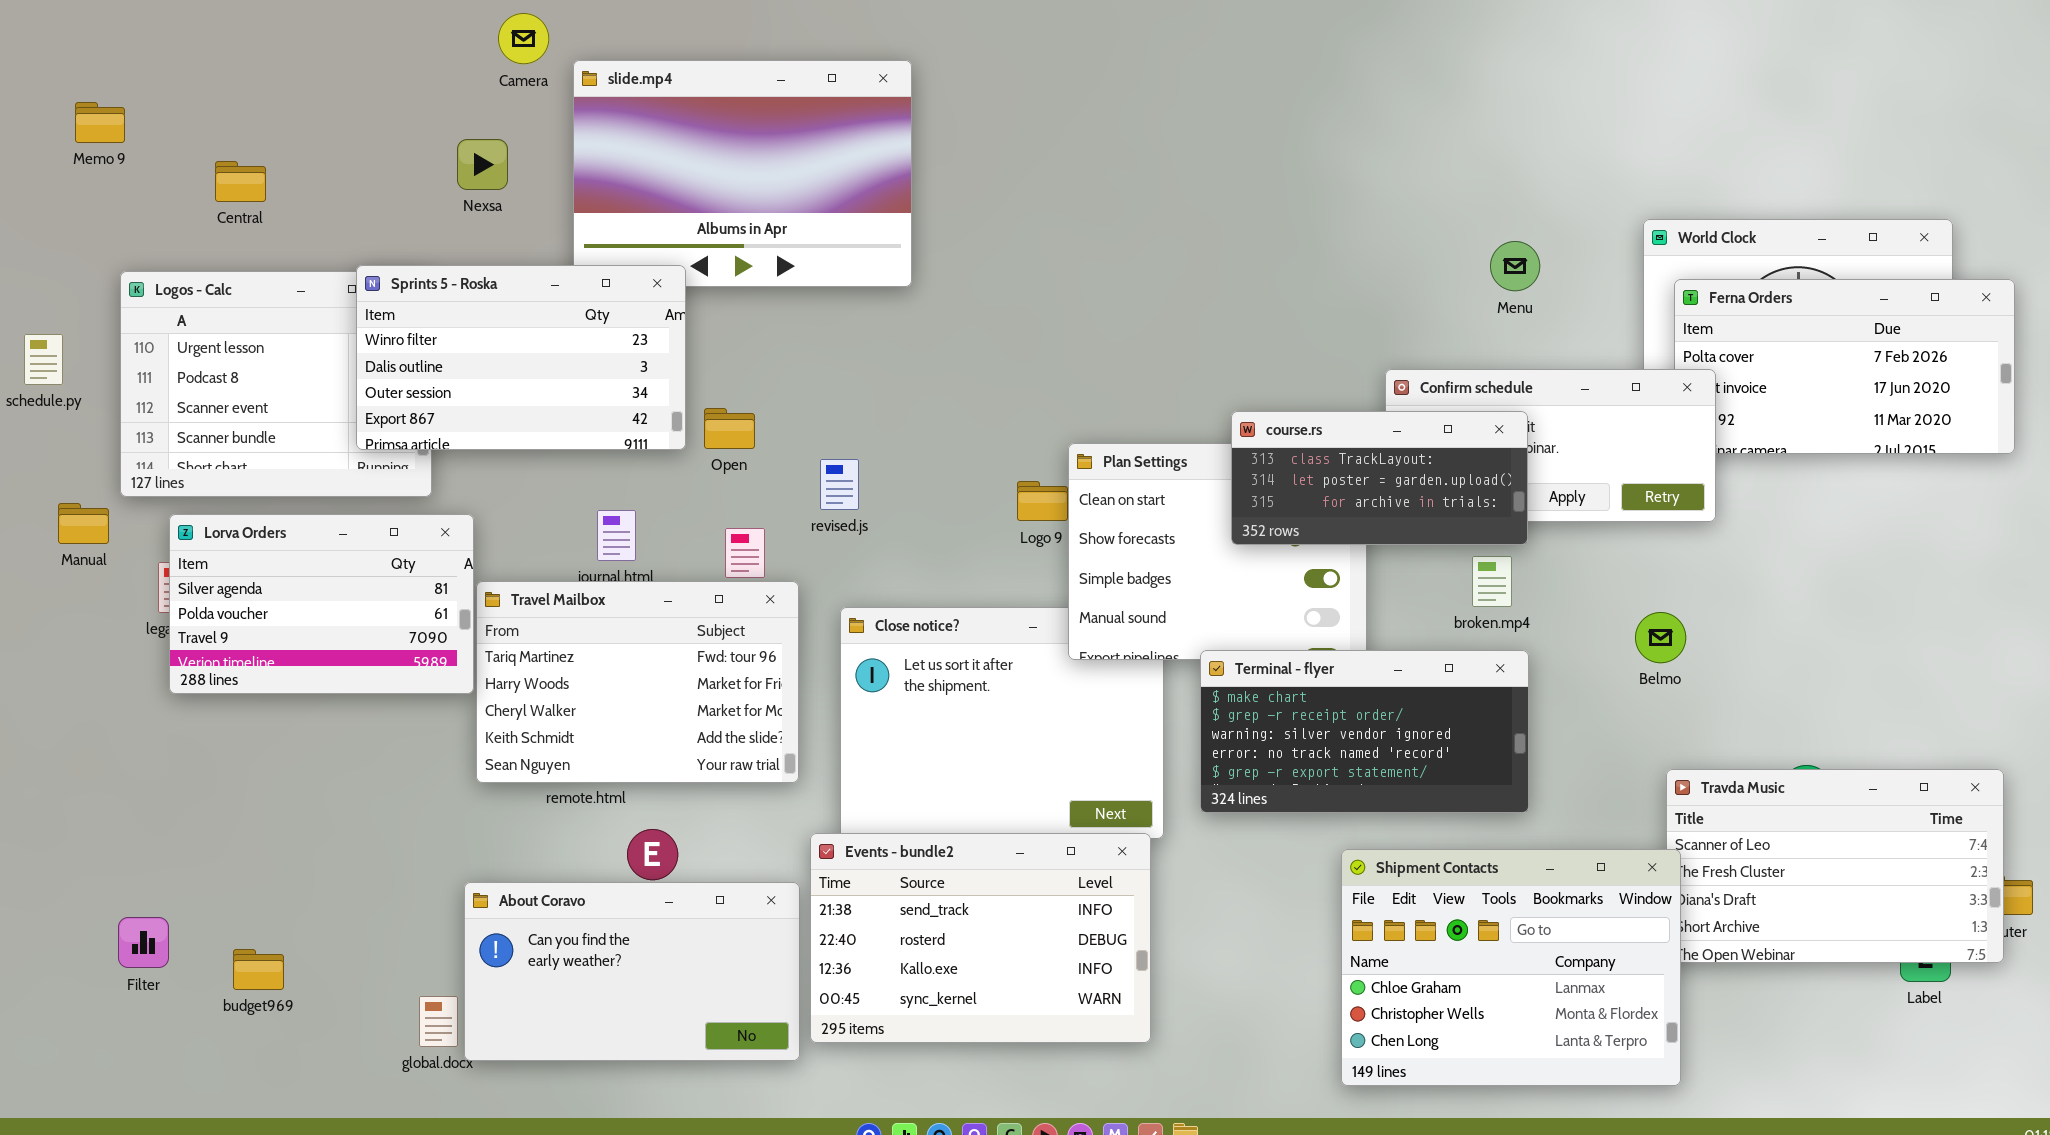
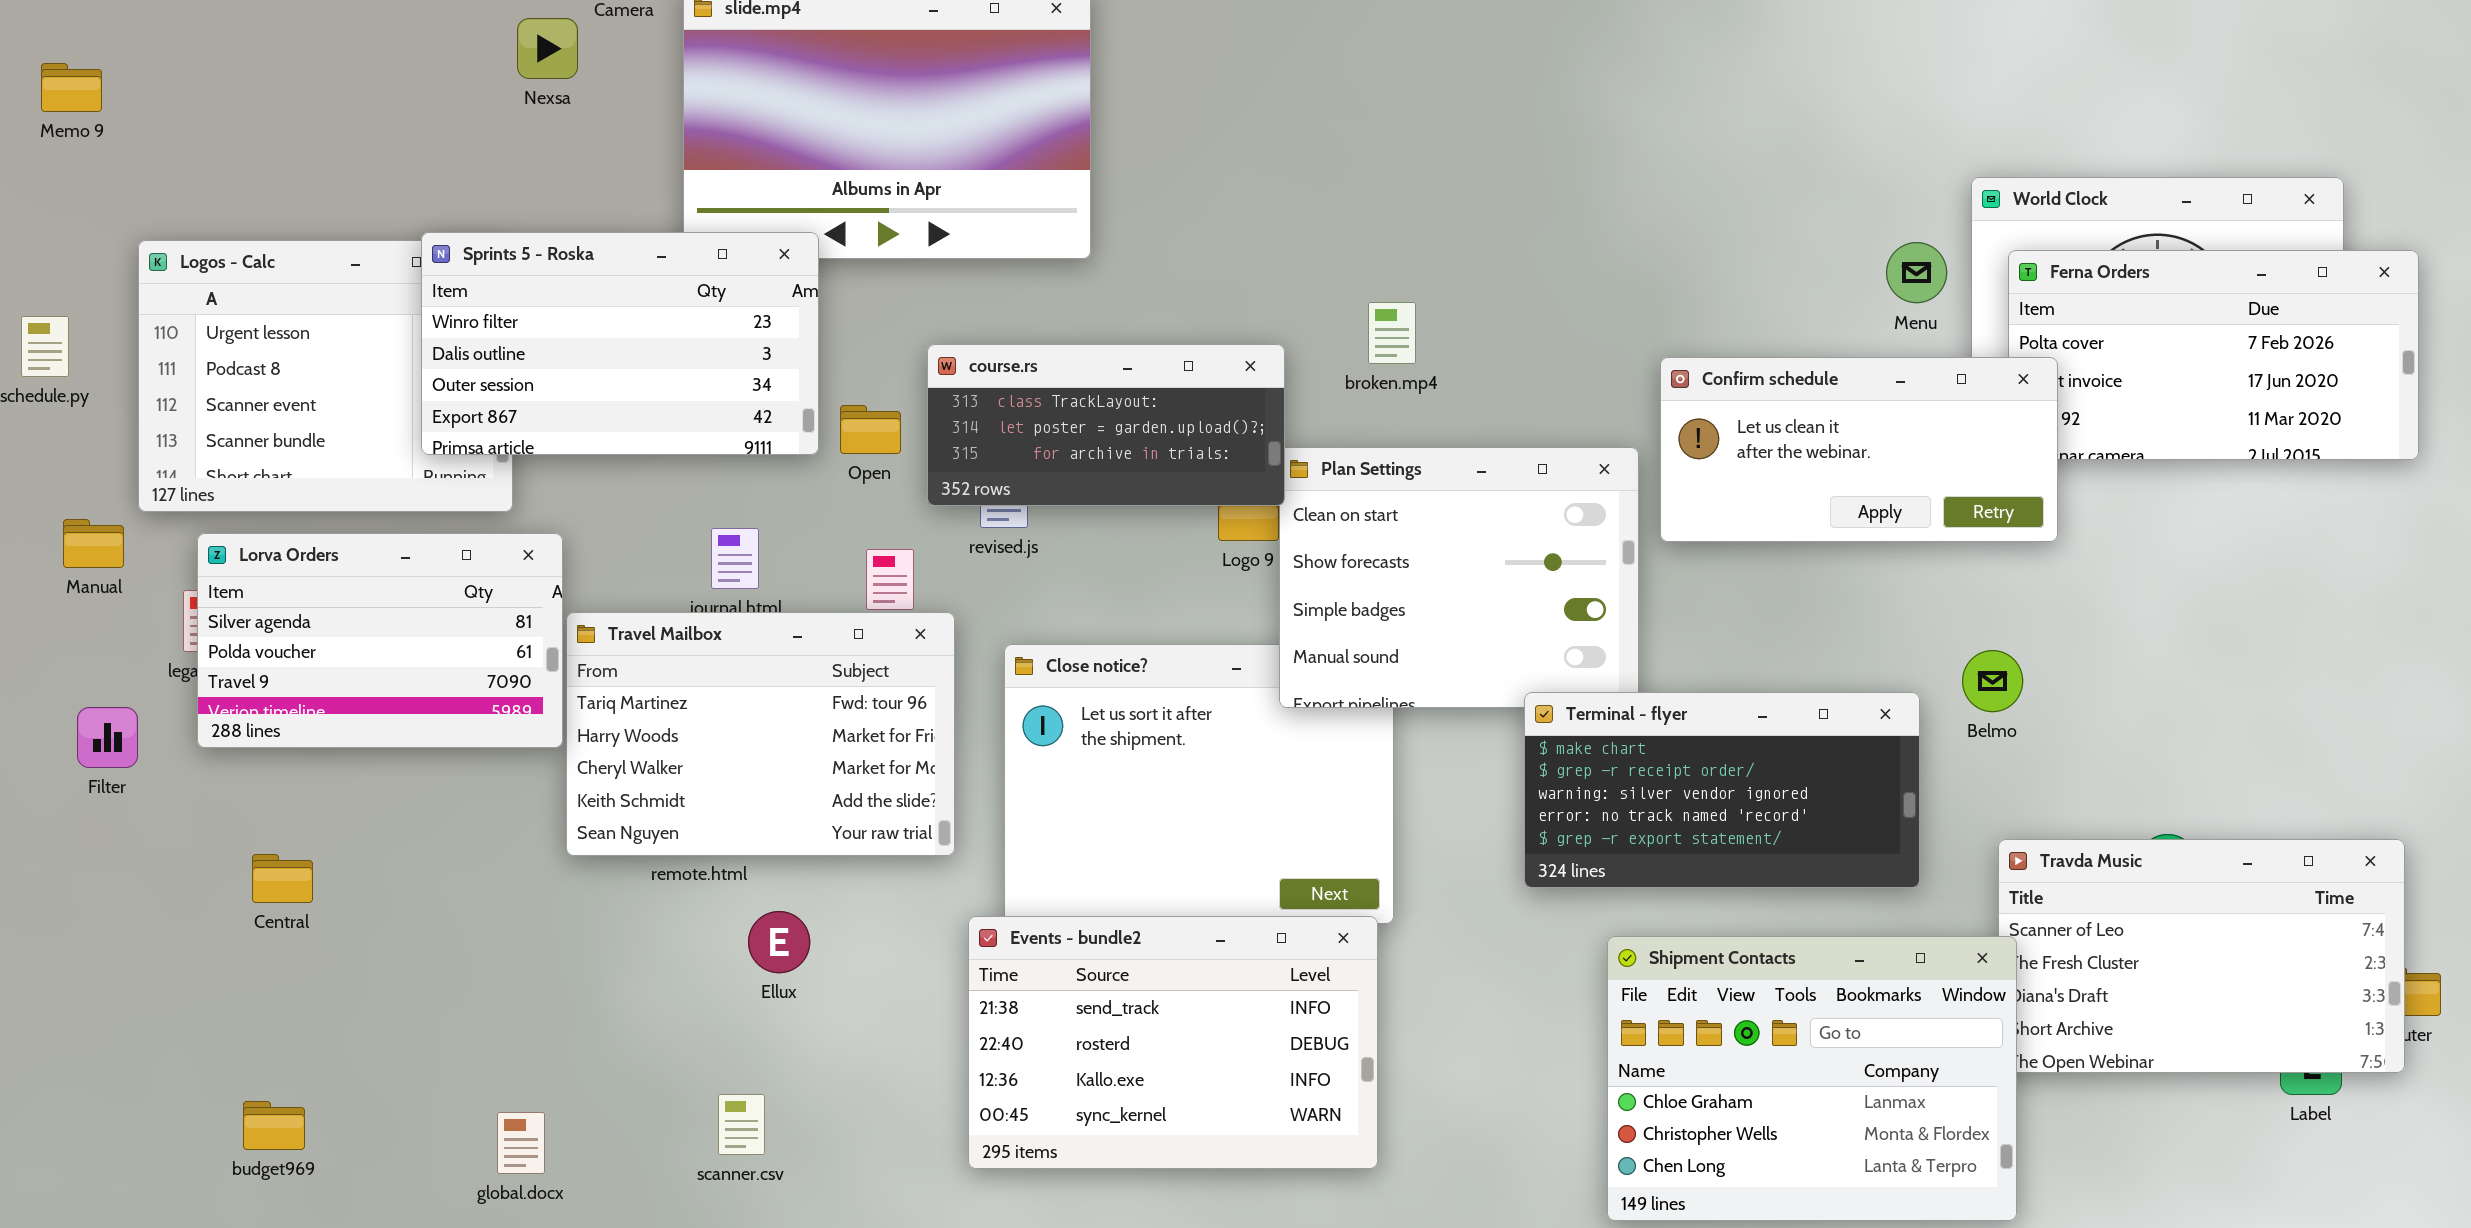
Memo 9: [75,102,125,143] -> [41,63,102,112], moved
Nexsa: [457,139,508,190] -> [517,18,578,79], moved
Central: [215,161,266,202] -> [252,854,313,903], moved
Menu: [1490,241,1540,291] -> [1886,242,1947,303], moved
course.rs: [1231,411,1528,545] -> [927,344,1285,506], moved
broken.mp4: [1472,556,1512,607] -> [1368,302,1416,364], moved
Terminal - flyer: [1200,650,1529,813] -> [1524,692,1920,888], moved
About Coravo: [464,882,800,1061] -> none, closed
Filter: [118,917,169,968] -> [77,707,138,768], moved
budget969: [233,949,284,990] -> [243,1101,305,1150], moved

